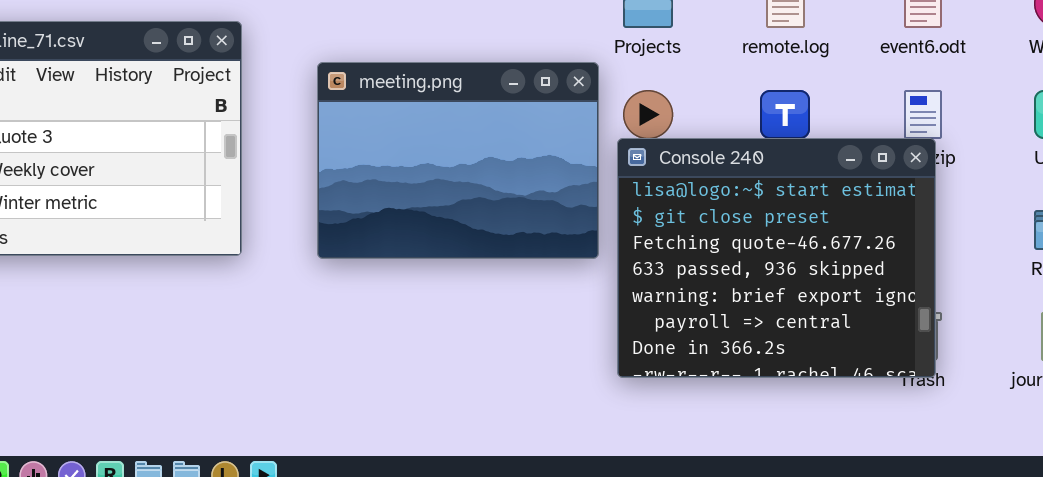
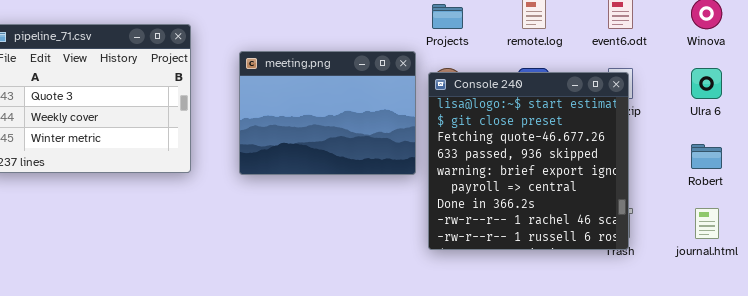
Console 240: [617,138,936,378] -> [428,72,629,250], resized

